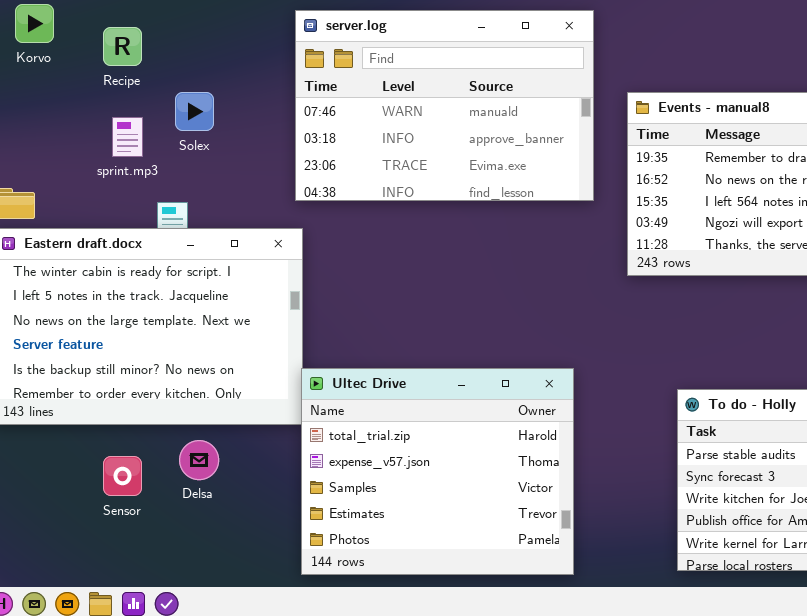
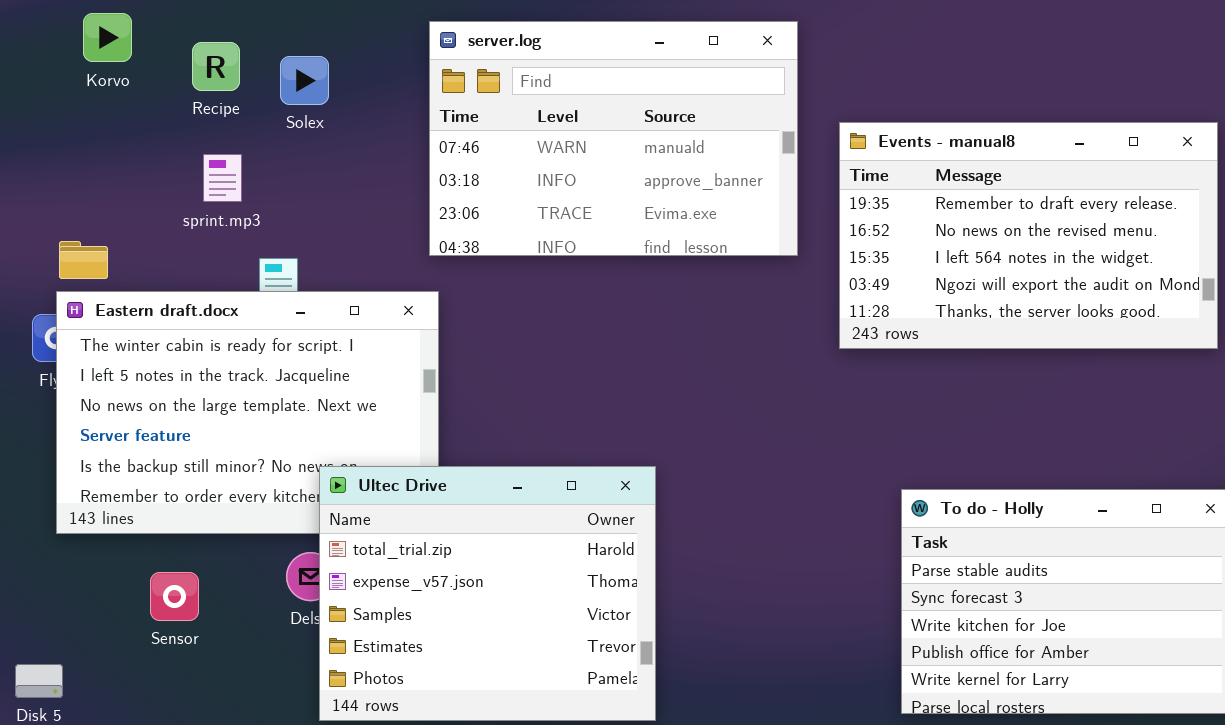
Solex: [175,92,214,131] -> [280,56,329,105], moved
Ultec Drive: [301,368,574,575] -> [319,466,656,721], moved
Sensor: [103,456,142,496] -> [150,572,199,621], moved

